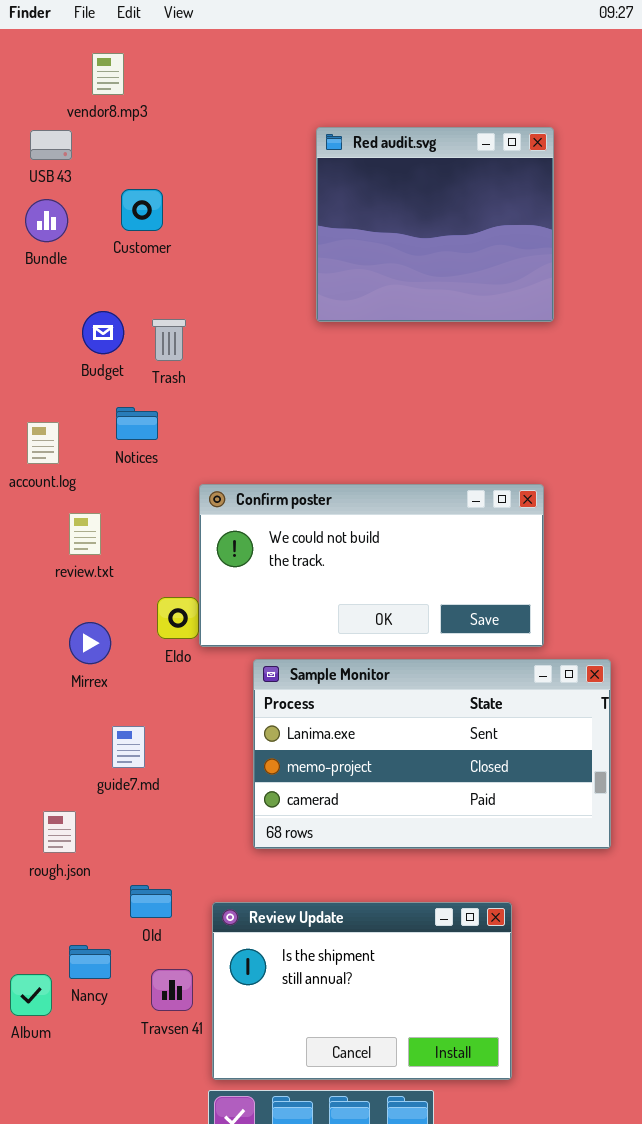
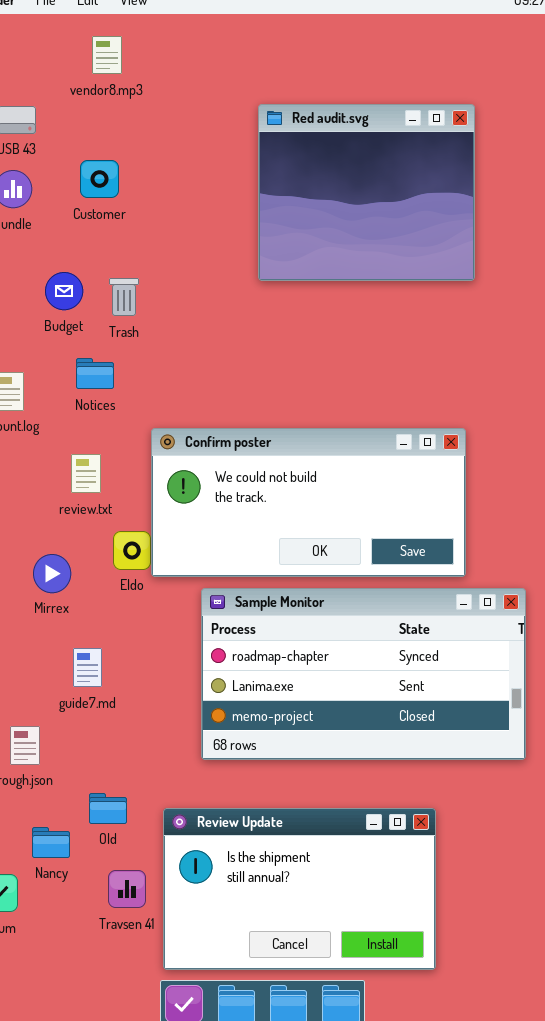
vendor8.mp3: [92,53,124,95] -> [92,36,122,74], moved
review.txt: [69,513,101,555] -> [71,454,101,493], moved
Sample Monitor: [253,659,611,849] -> [201,588,526,760], scrolled up 1 row
Nancy: [69,945,111,979] -> [32,827,70,858], moved

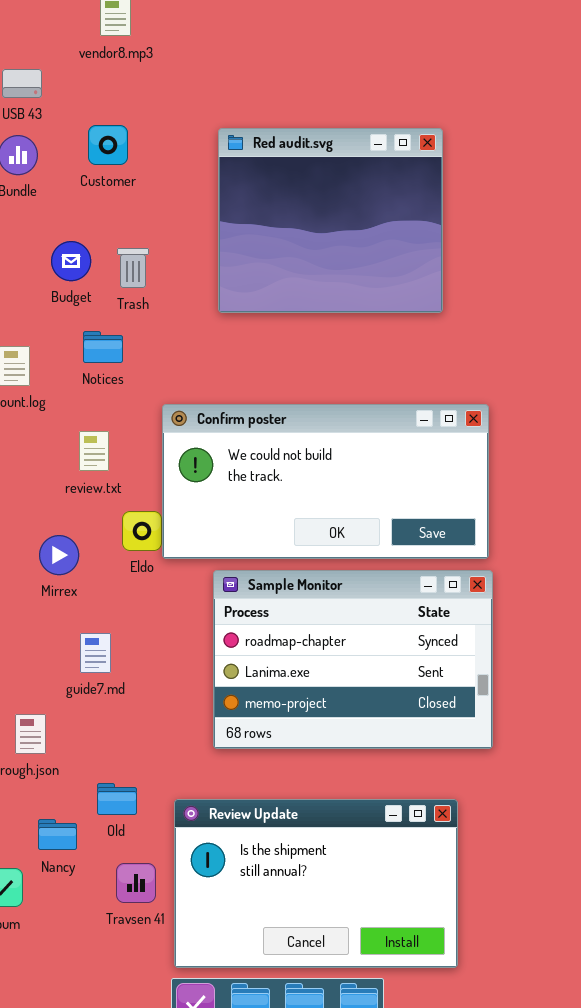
Red audit.svg: [258,104,475,281] -> [218,128,443,313], moved
Sample Monitor: [201,588,526,760] -> [213,570,493,749], resized

